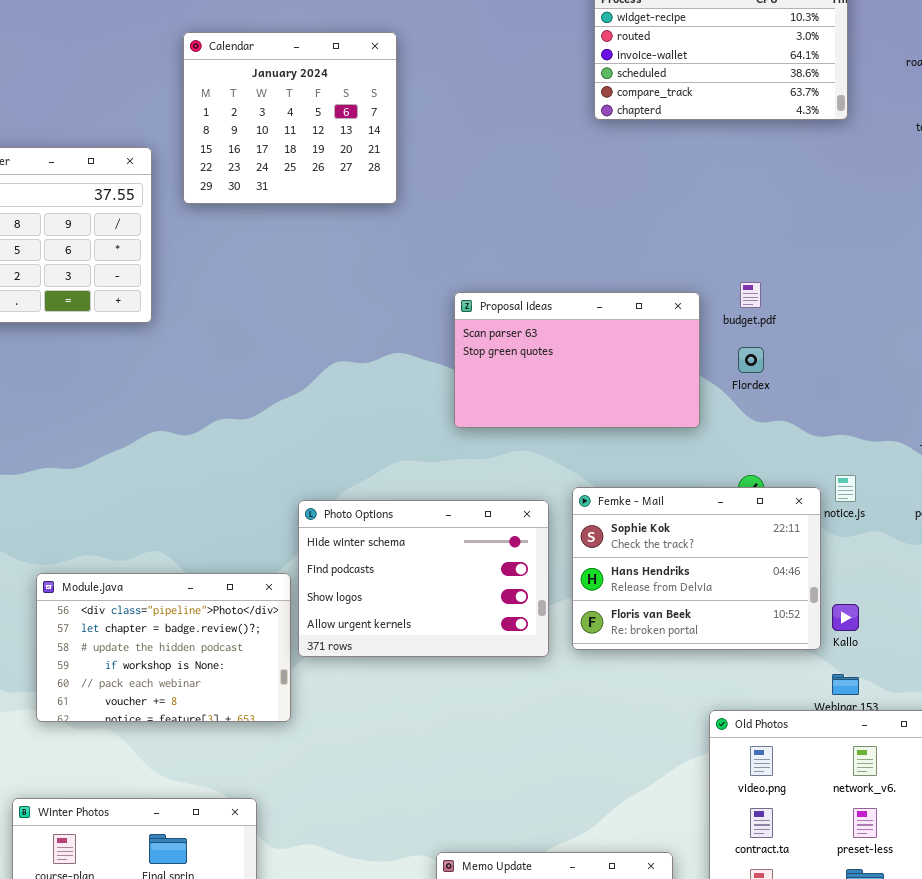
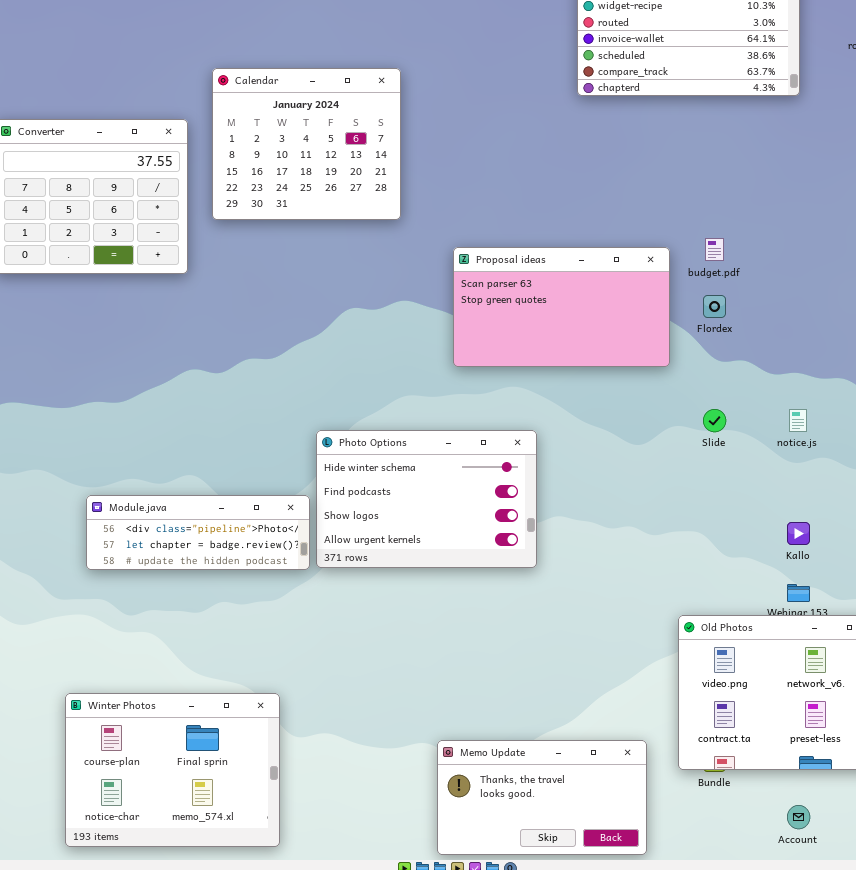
Calendar: [183,32,397,204] -> [212,68,401,220], moved
Femke - Mail: [572,487,821,650] -> none, closed
Module.java: [36,573,291,722] -> [86,495,310,570], resized

